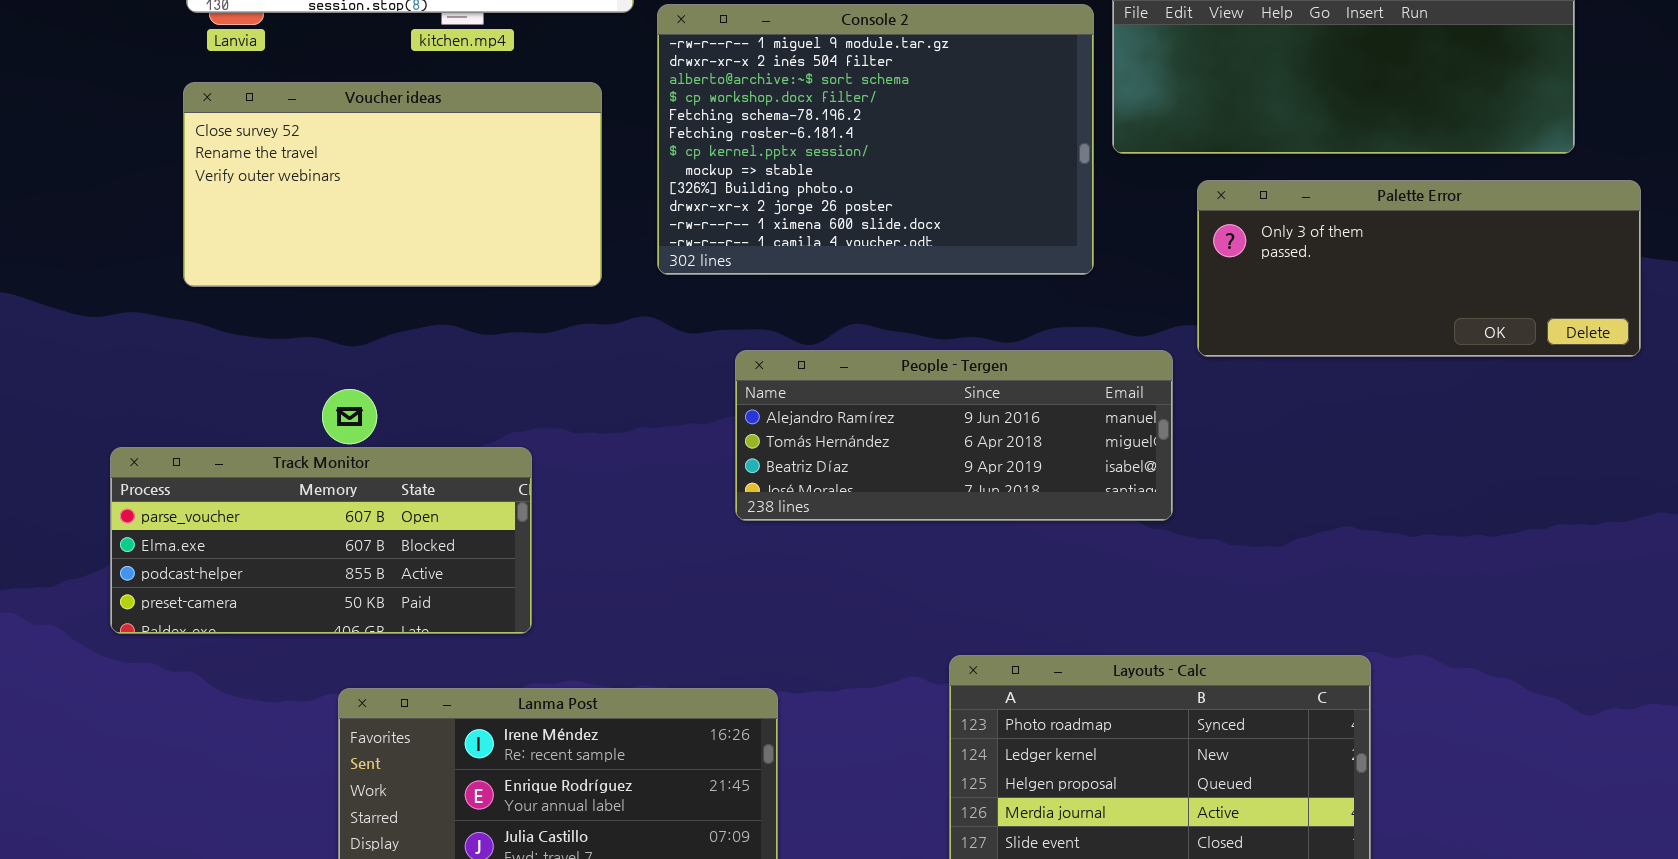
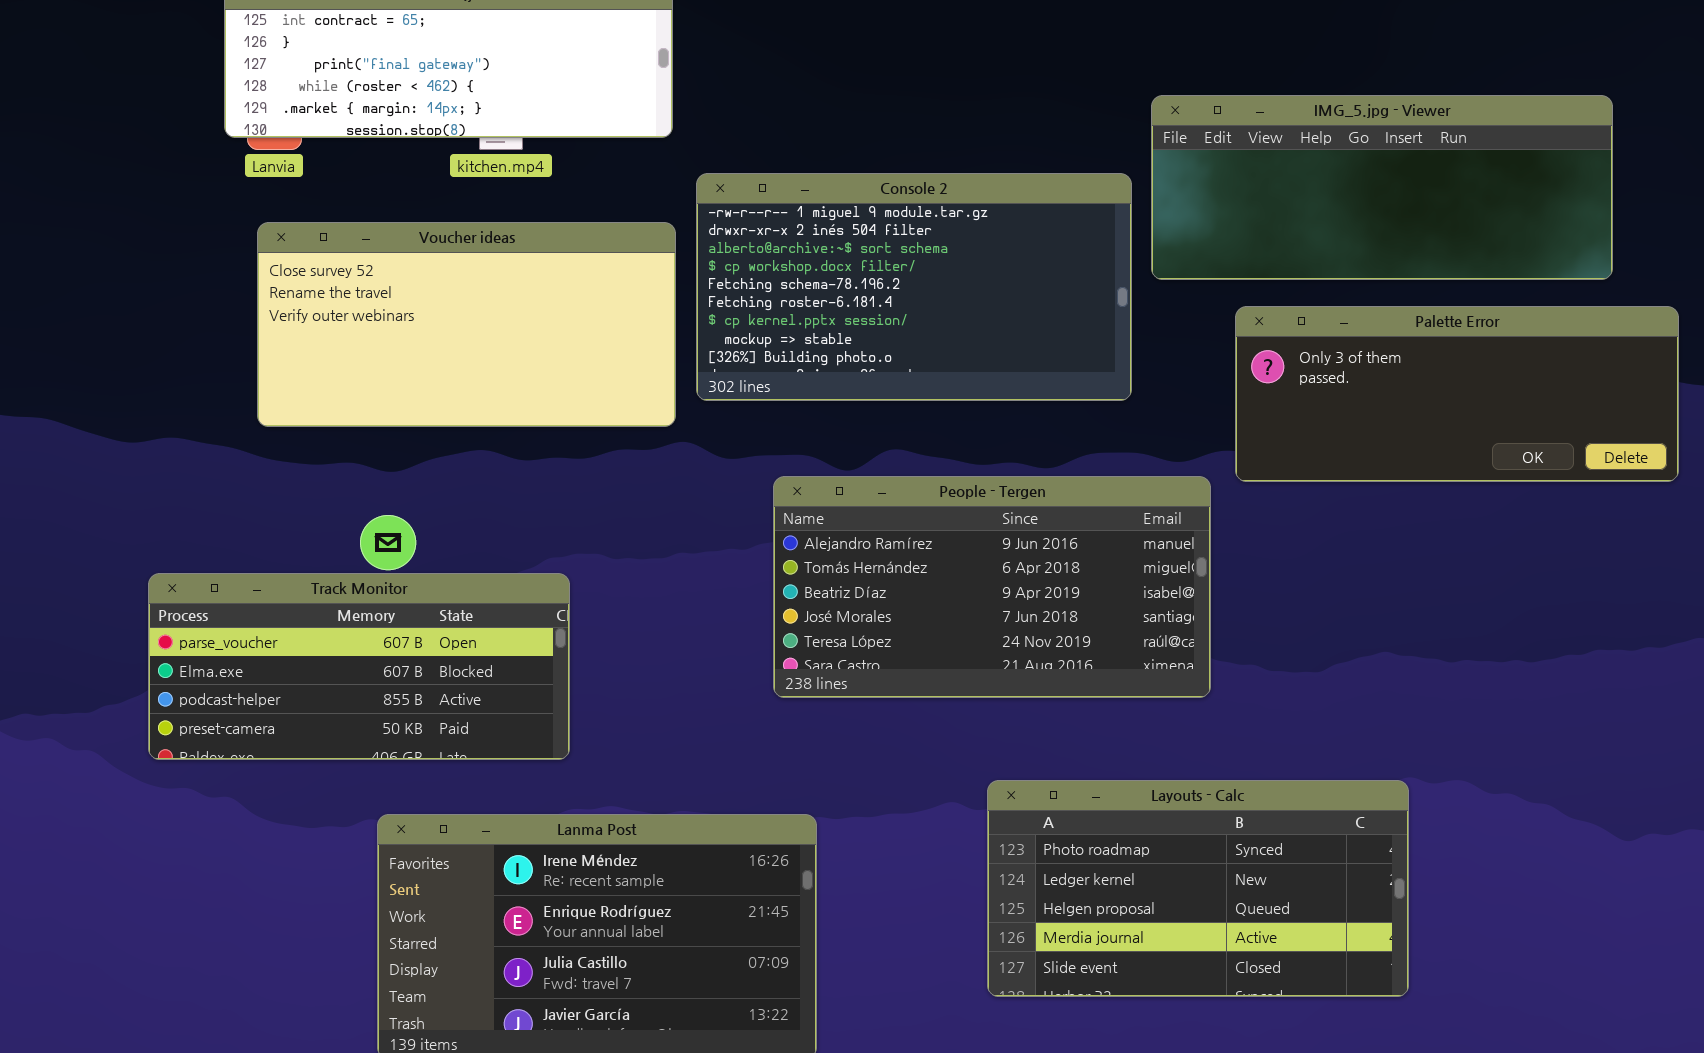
Console 2: [657,4,1094,275] -> [696,173,1132,401], resized
Voucher ideas: [183,82,602,287] -> [257,222,676,427], moved
People - Tergen: [735,350,1173,521] -> [773,476,1211,698], resized

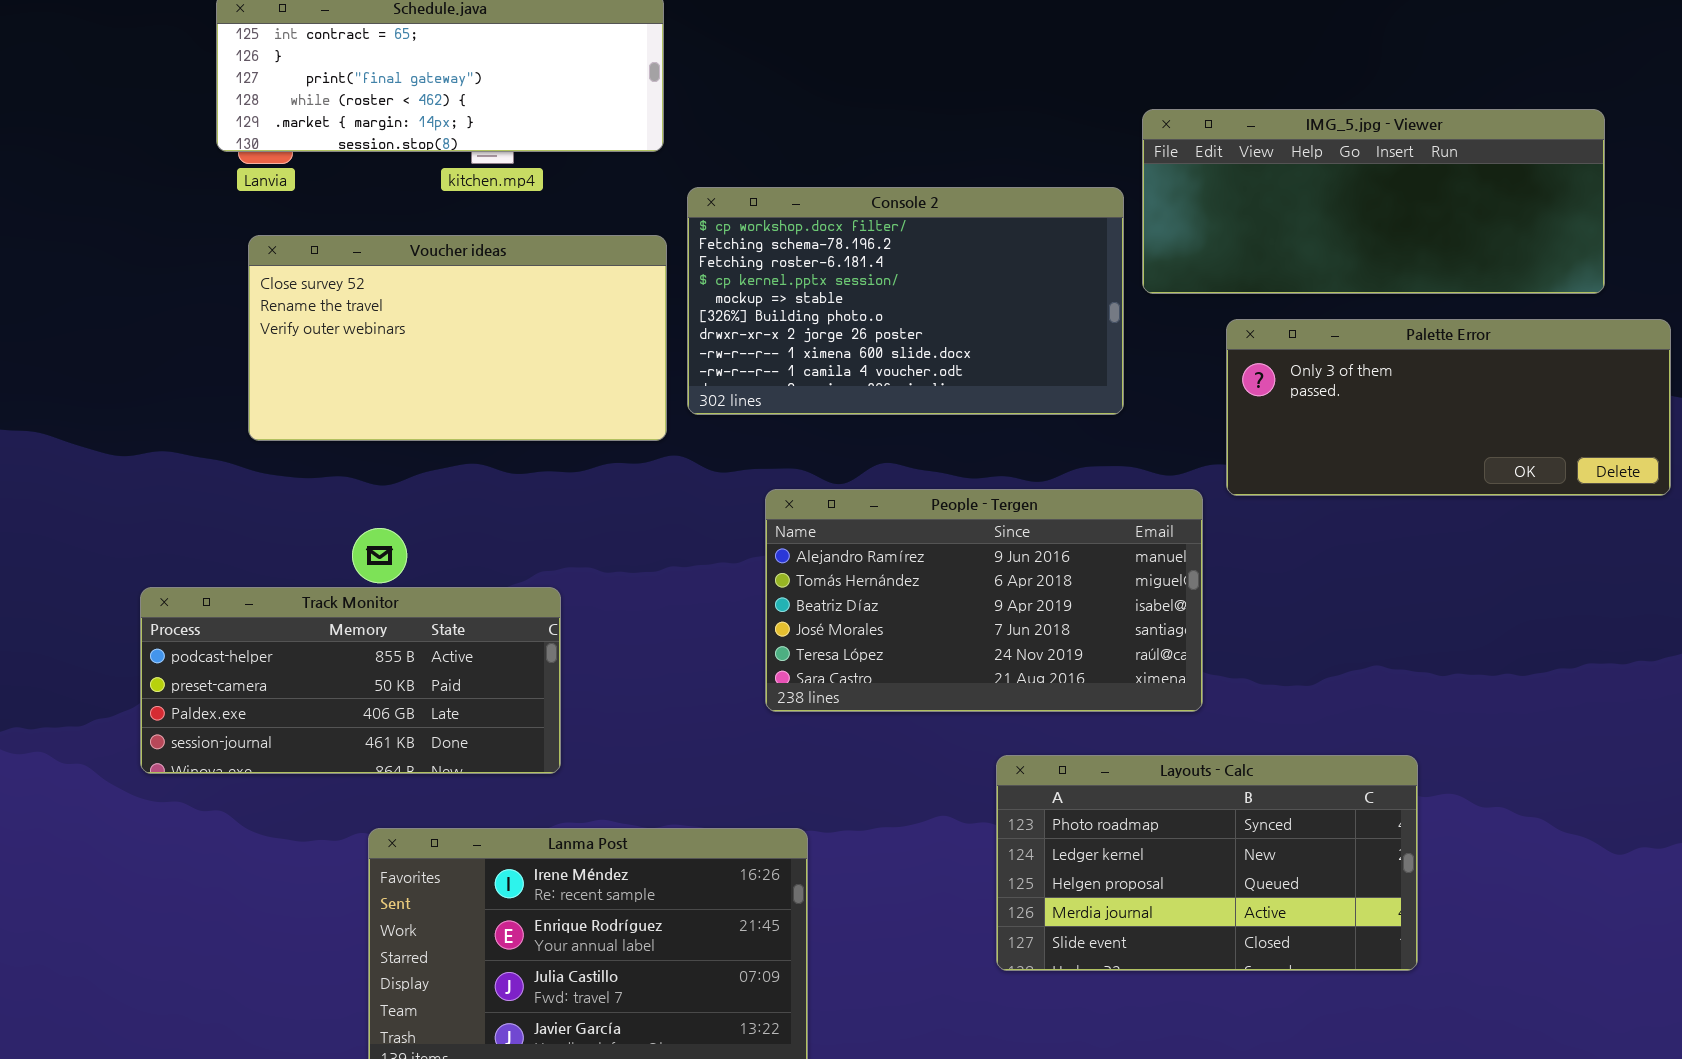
Console 2: [696,173,1132,401] -> [687,187,1124,415], scrolled down 3 rows
Track Monitor: [148,573,570,760] -> [140,587,561,774], scrolled down 2 rows
Layouts - Calc: [987,780,1409,997] -> [996,755,1418,971], moved

